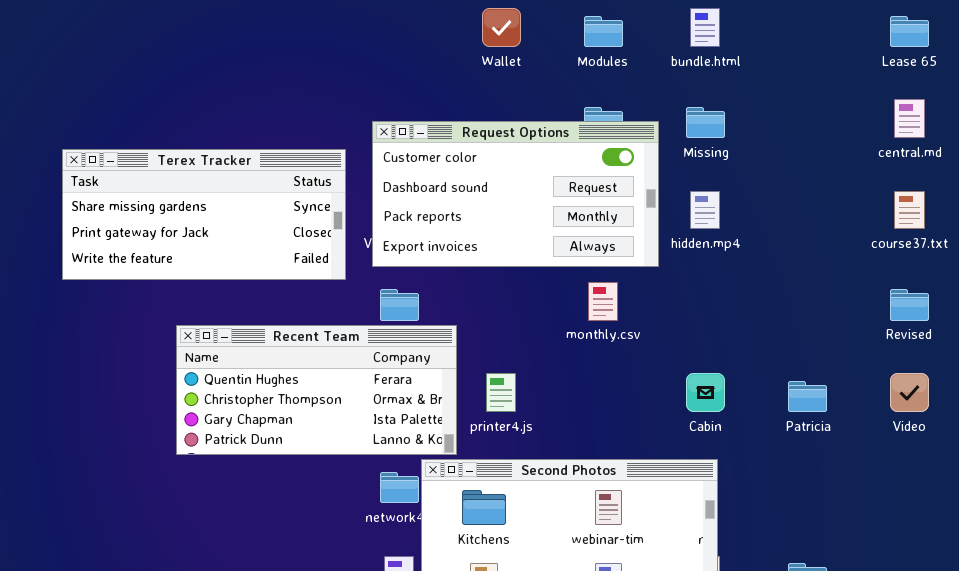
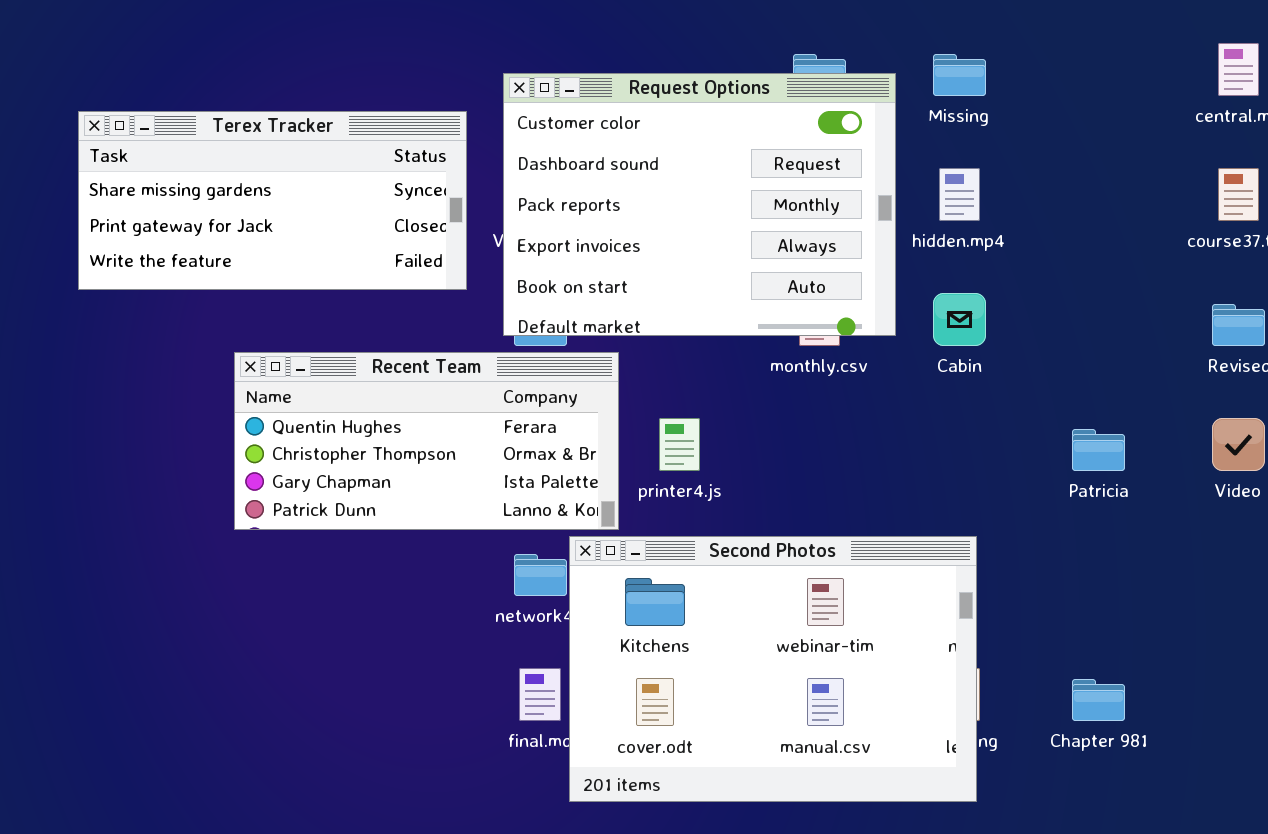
Request Options: [372,121,659,267] -> [503,73,896,336], resized
Cabin: [686,373,725,412] -> [933,293,986,346], moved

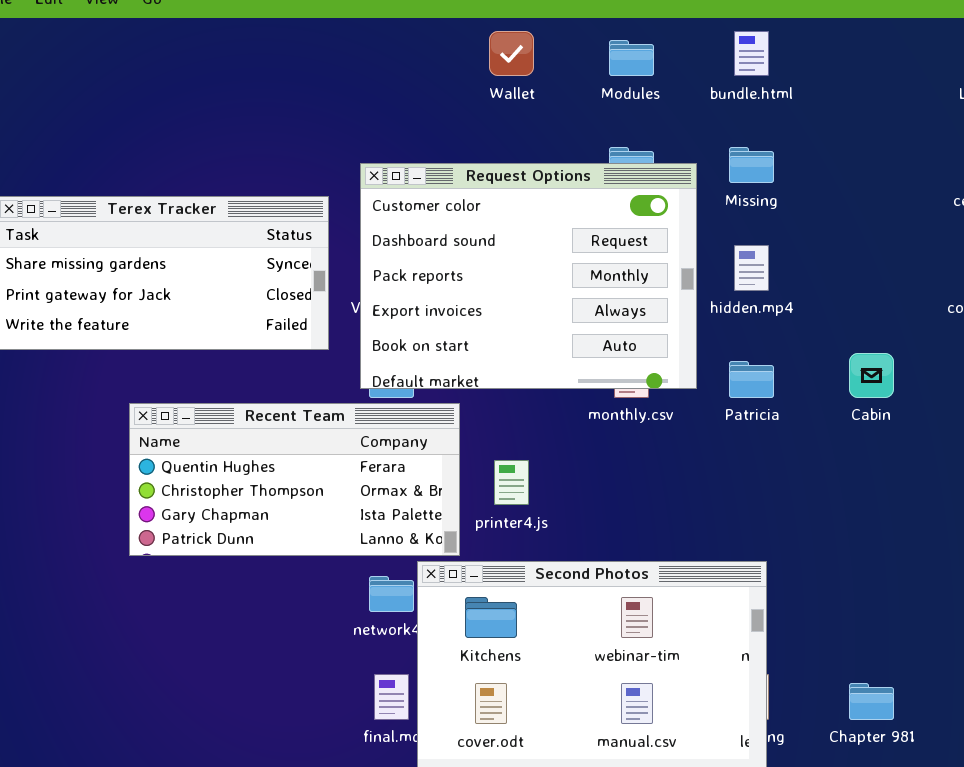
Cabin: [933,293,986,346] -> [849,353,894,398], moved
Patricia: [1072,429,1125,471] -> [729,361,774,398], moved

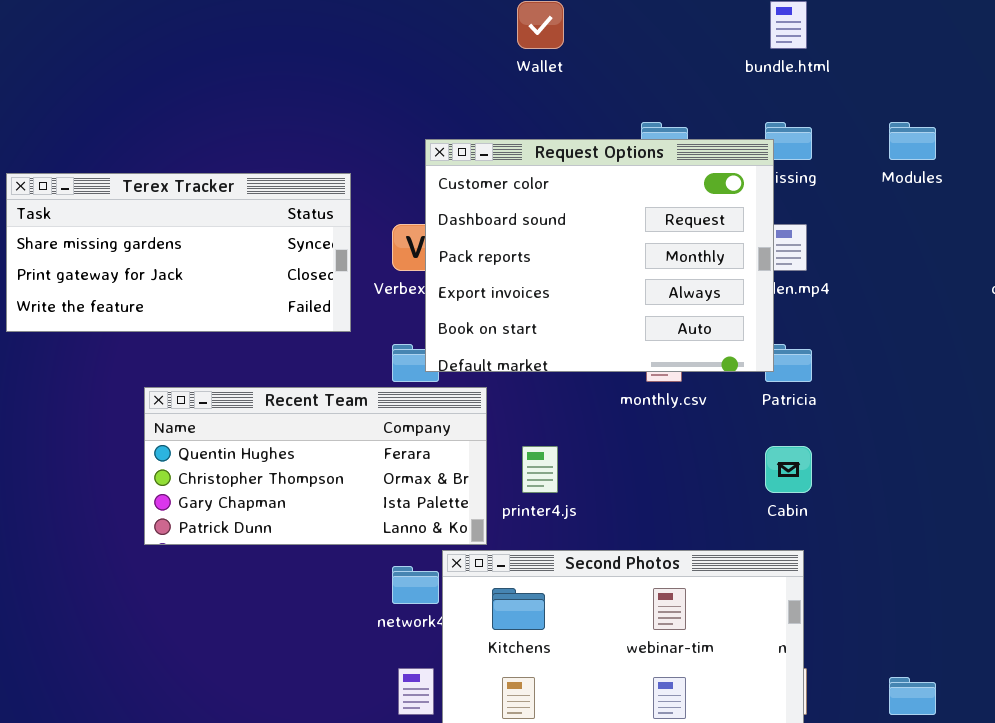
Modules: [609,40,654,76] -> [889,122,936,160], moved
Request Options: [360,163,697,389] -> [425,139,774,372], moved
Cabin: [849,353,894,398] -> [765,446,812,493], moved

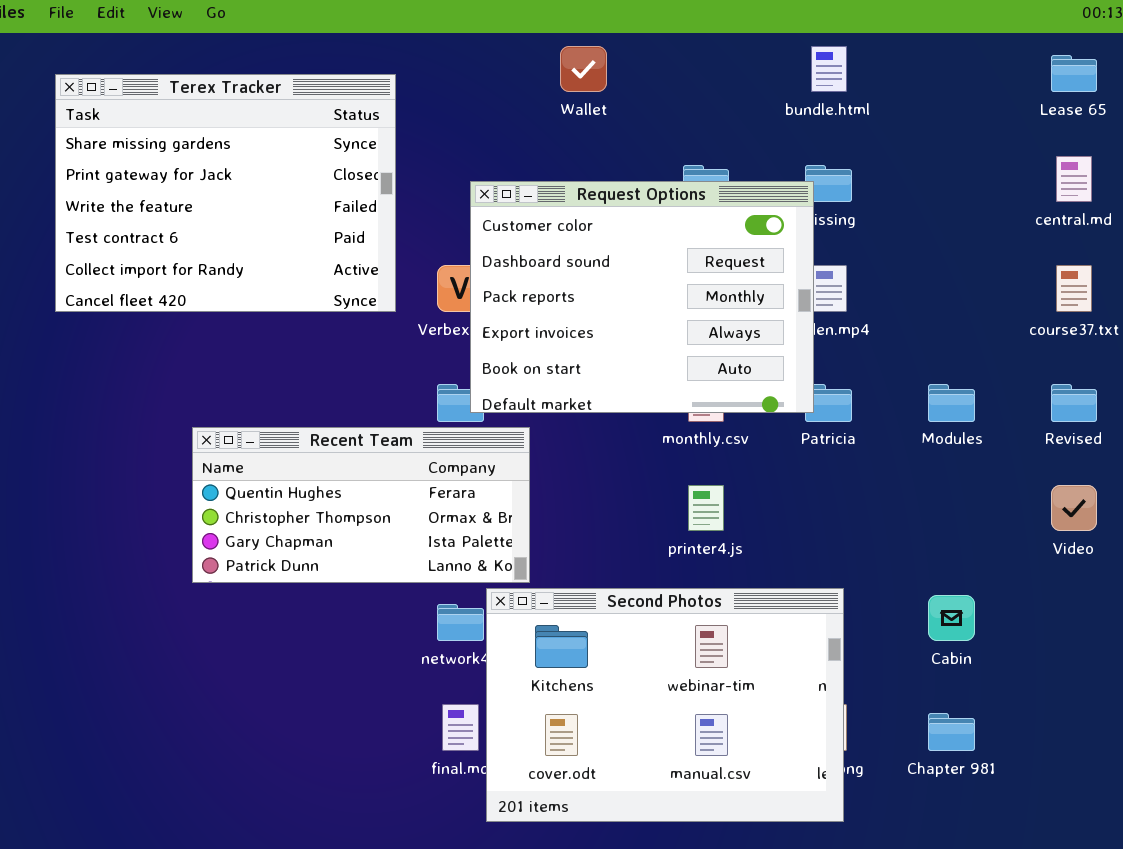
Modules: [889,122,936,160] -> [928,384,975,422], moved
Terex Tracker: [6,173,351,332] -> [55,74,396,312], moved, resized
printer4.js: [522,446,558,493] -> [688,485,724,531], moved
Cabin: [765,446,812,493] -> [928,595,975,641], moved

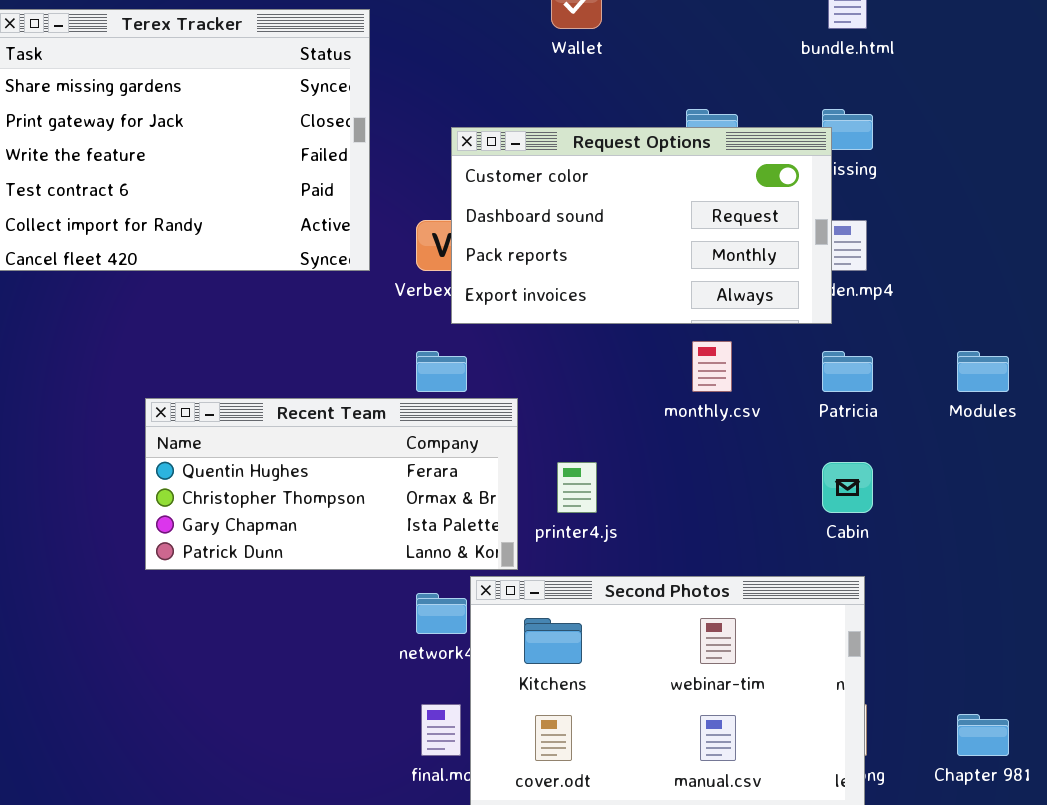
Request Options: [470,181,814,413] -> [451,127,832,324], resized
printer4.js: [688,485,724,531] -> [557,462,597,513], moved
Cabin: [928,595,975,641] -> [822,462,873,513], moved

